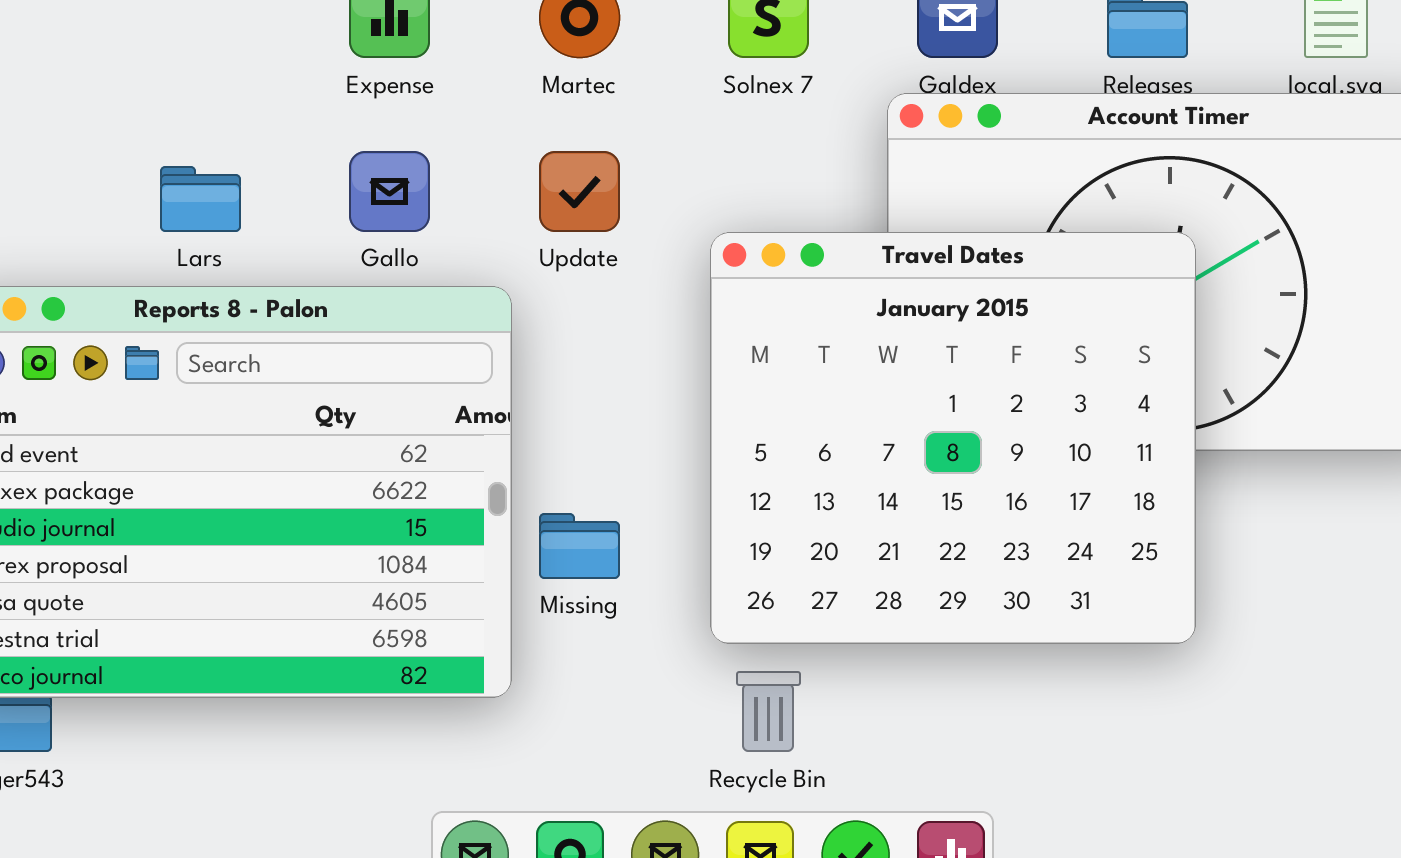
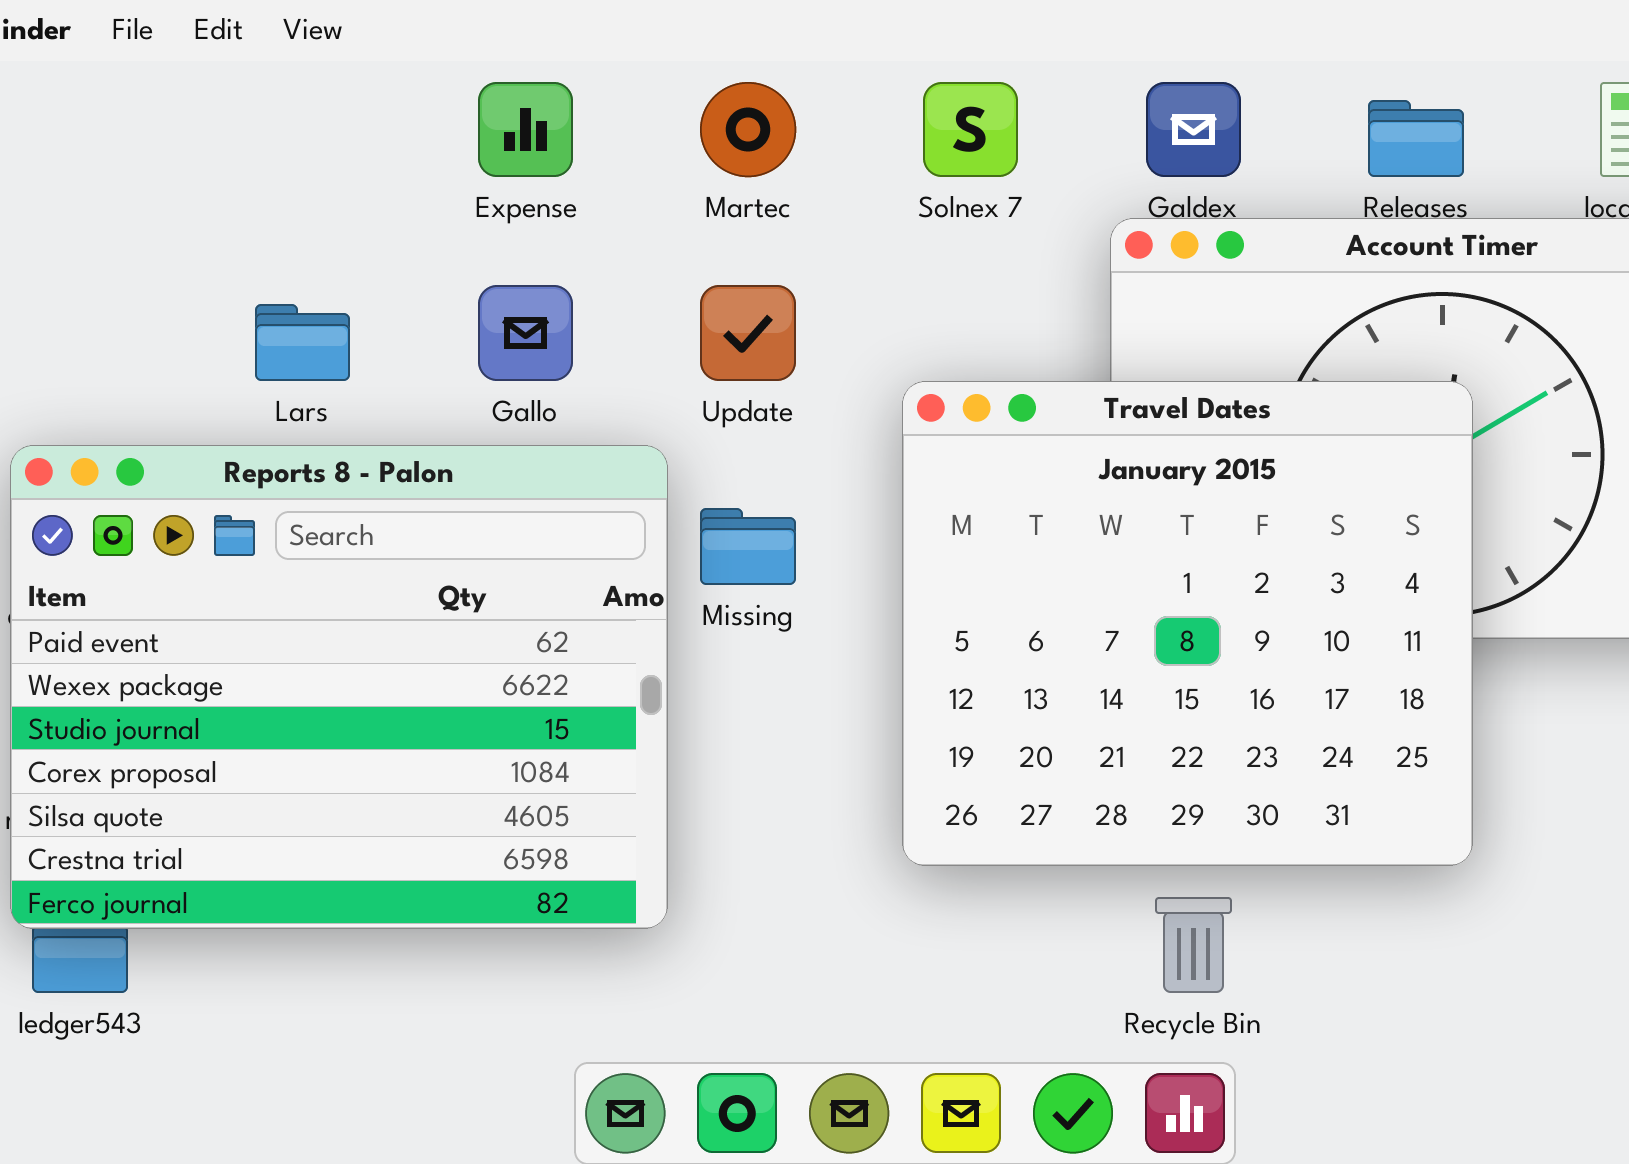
Missing: [539,513,620,579] -> [700,508,796,585], moved
Recycle Bin: [736,671,801,752] -> [1155,897,1232,993], moved

